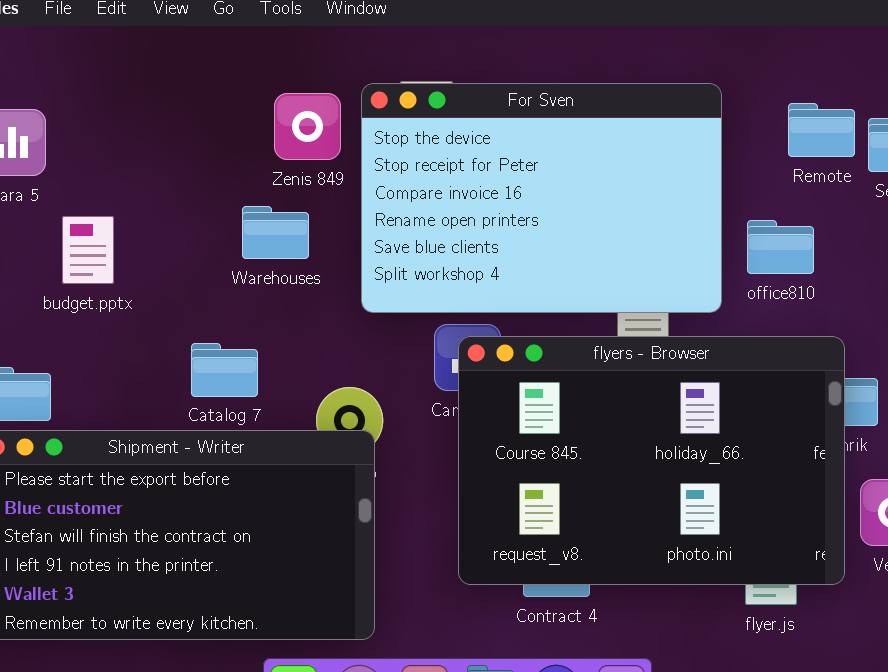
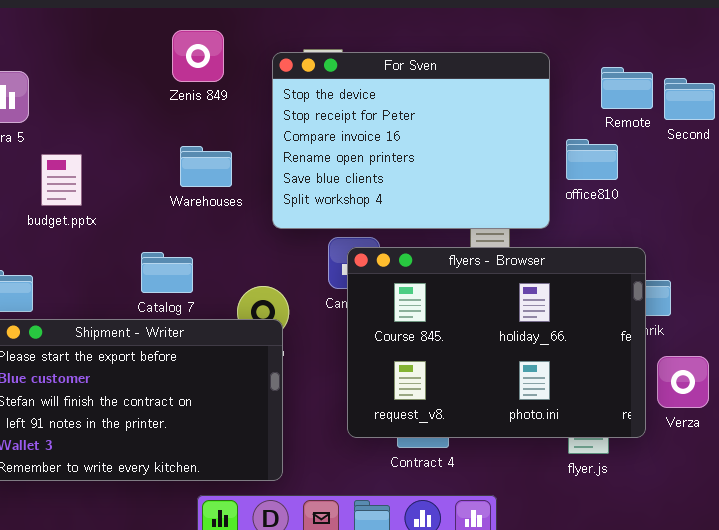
Zenis 849: [274,93,341,160] -> [172,30,224,82], moved
office810: [747,220,814,274] -> [566,139,618,180], moved

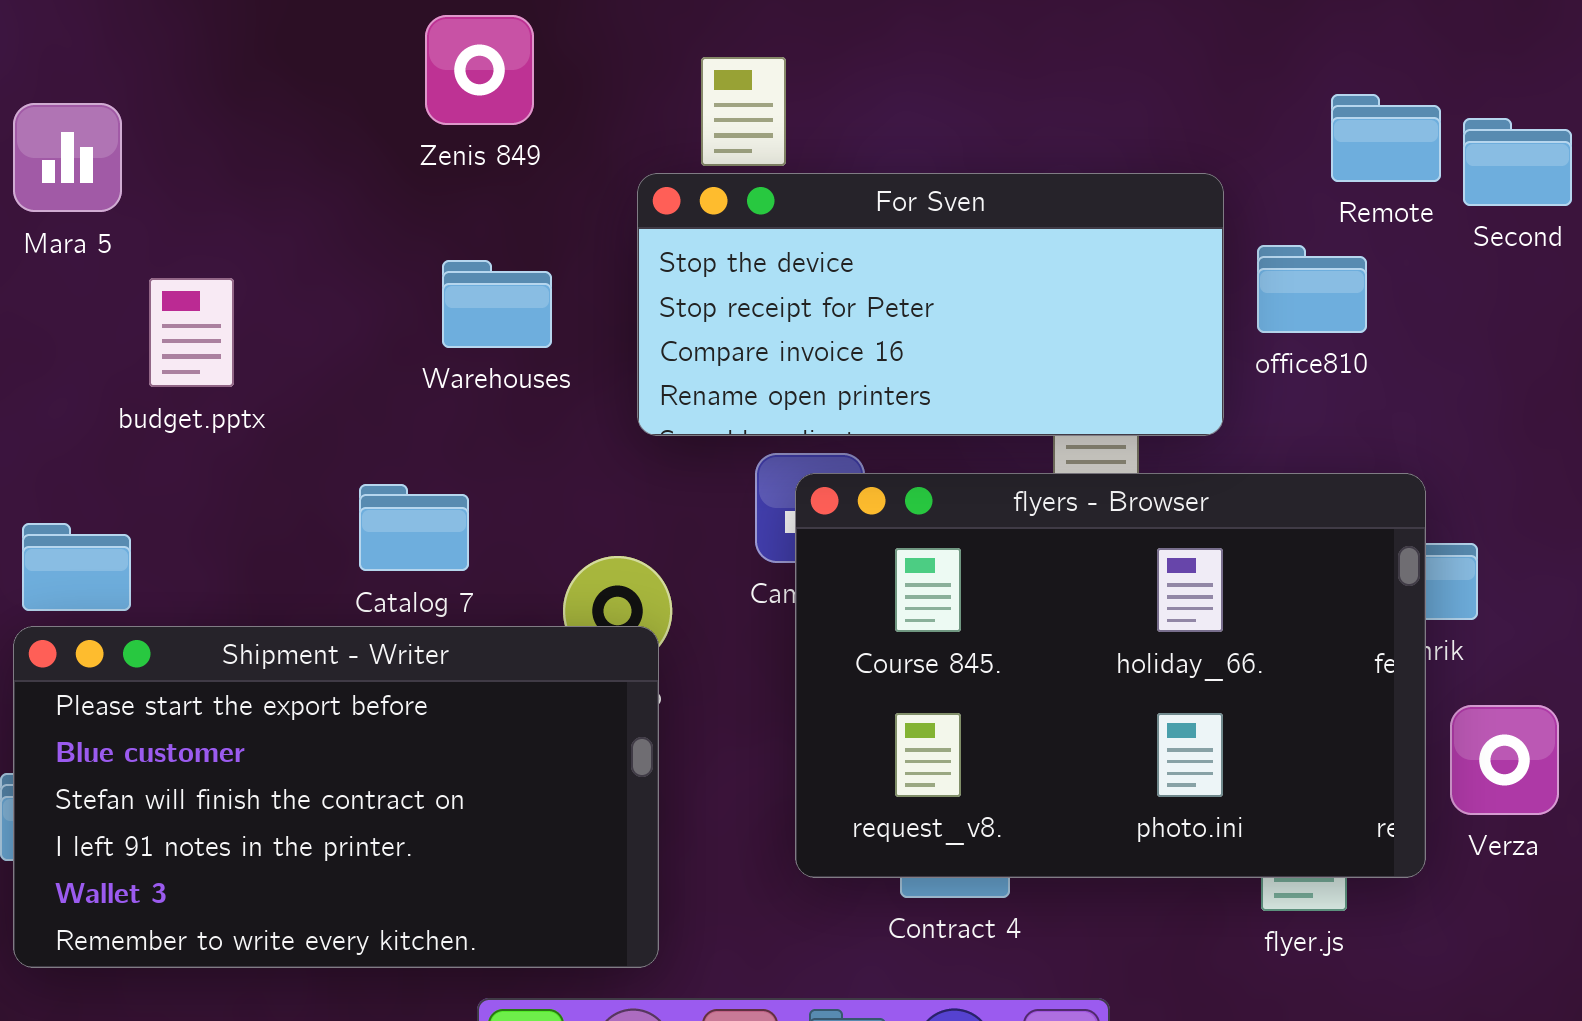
For Sven: [272,52,550,229] -> [637,173,1224,436], resized

